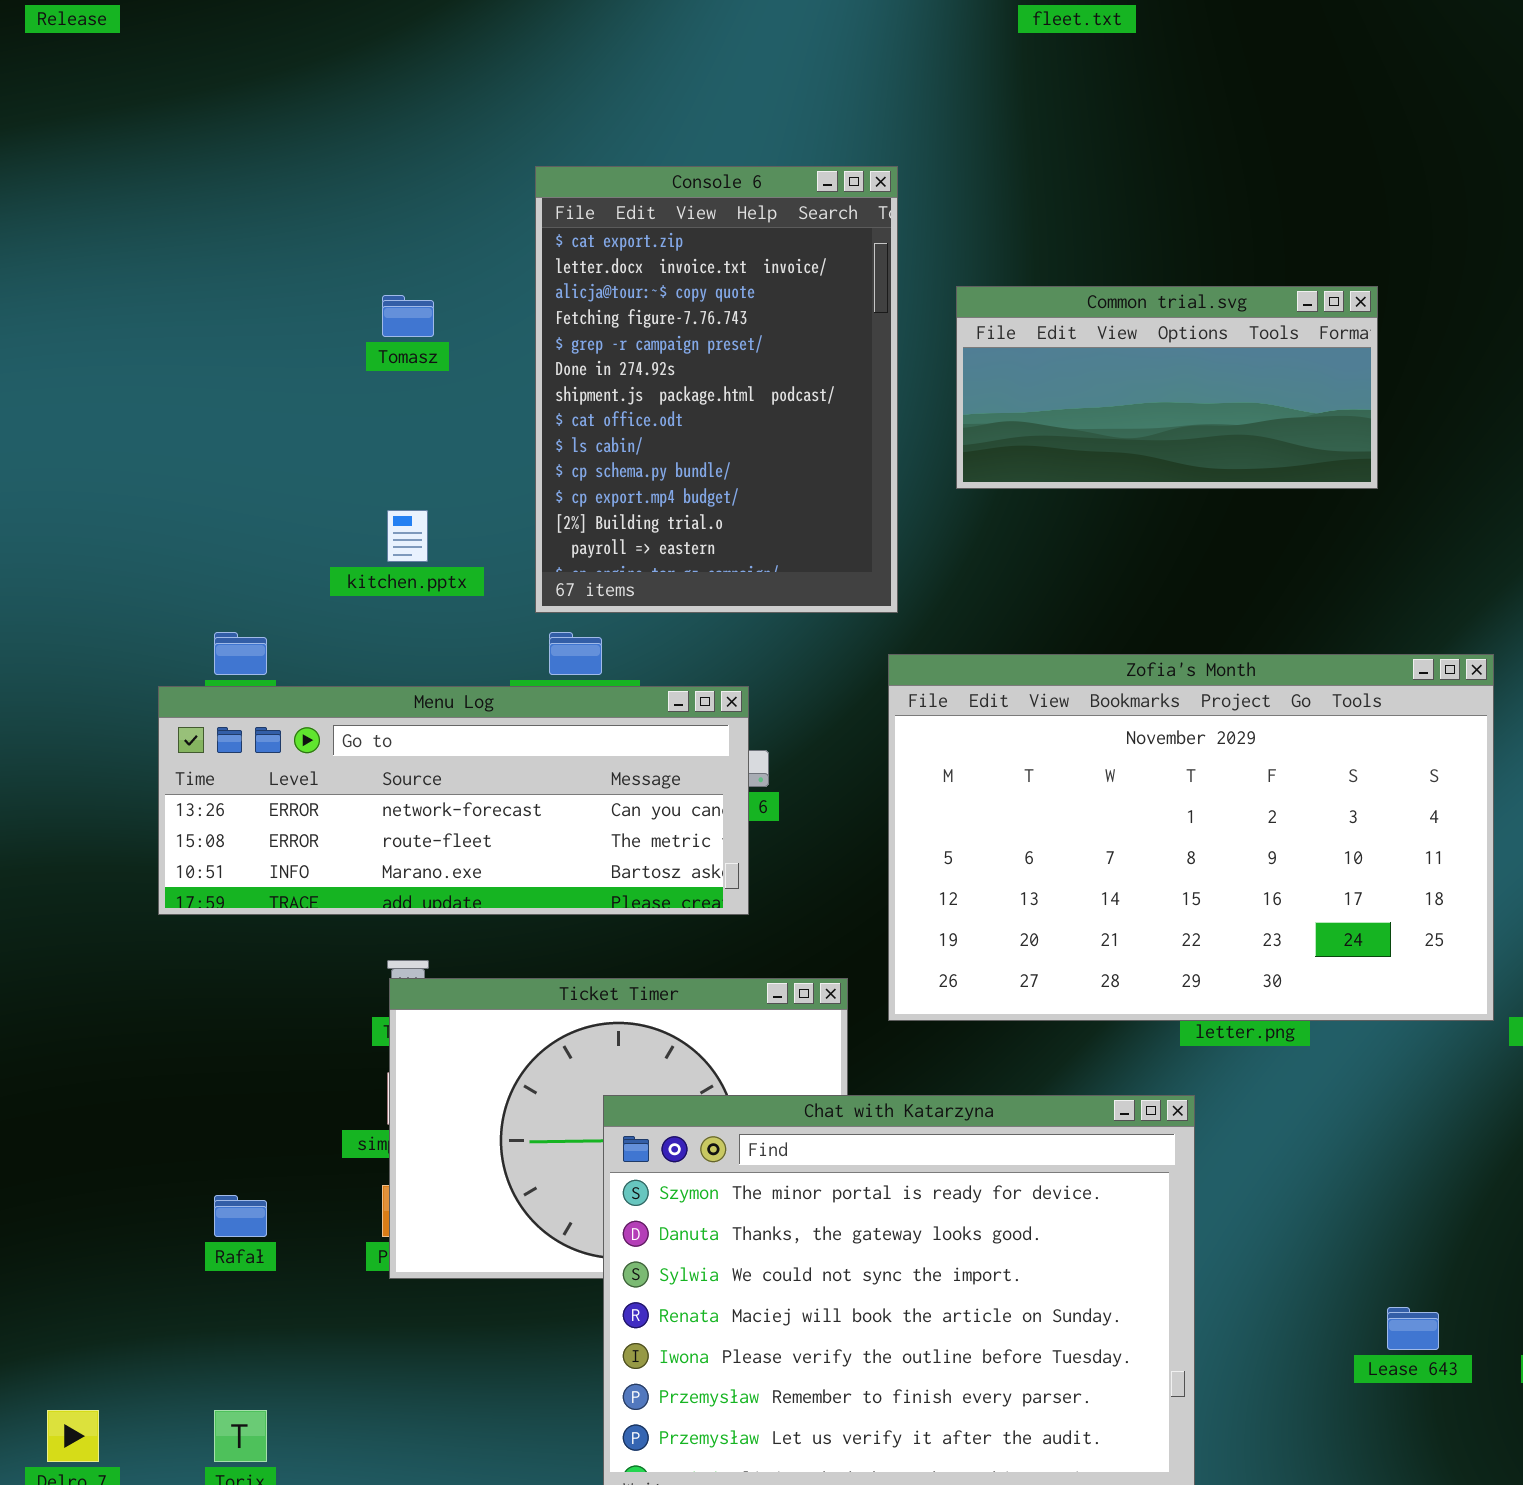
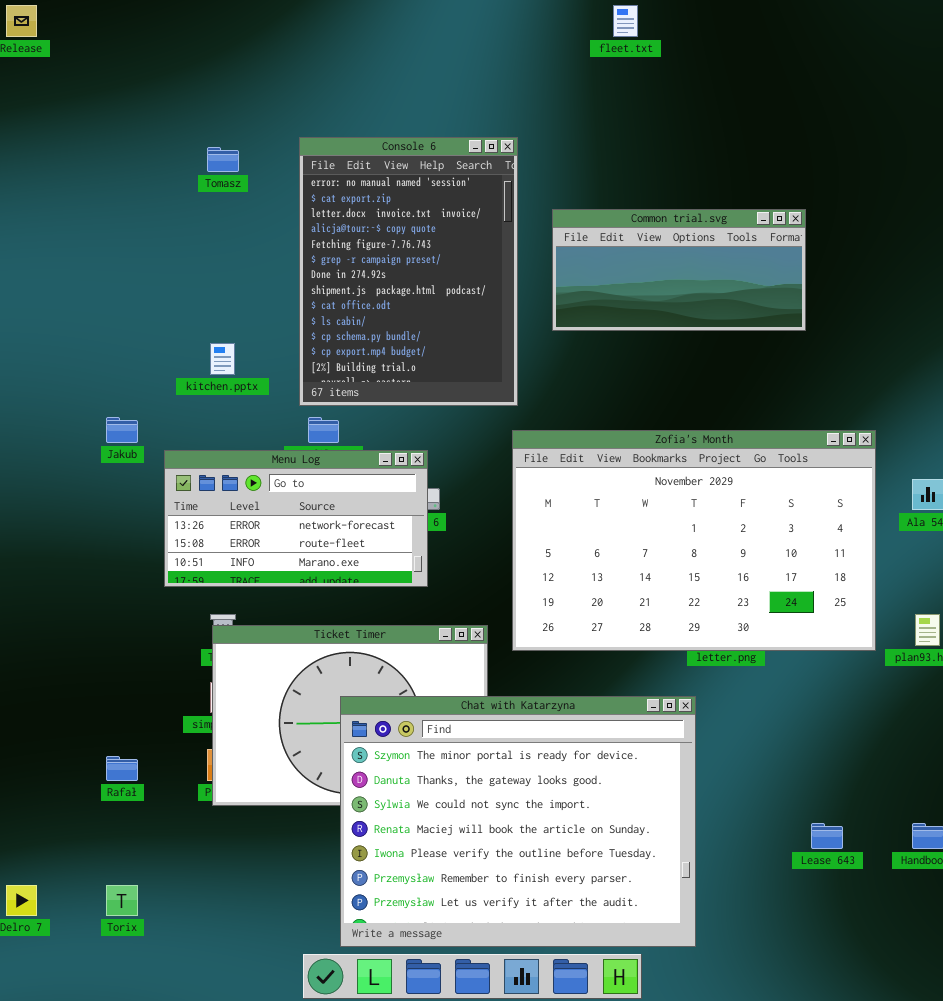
Console 6: [535,166,898,613] -> [299,137,518,406], scrolled up 1 row
Tomasz: [382,295,434,337] -> [207,147,239,172], moved
Menu Log: [158,686,749,915] -> [164,450,428,587], resized

